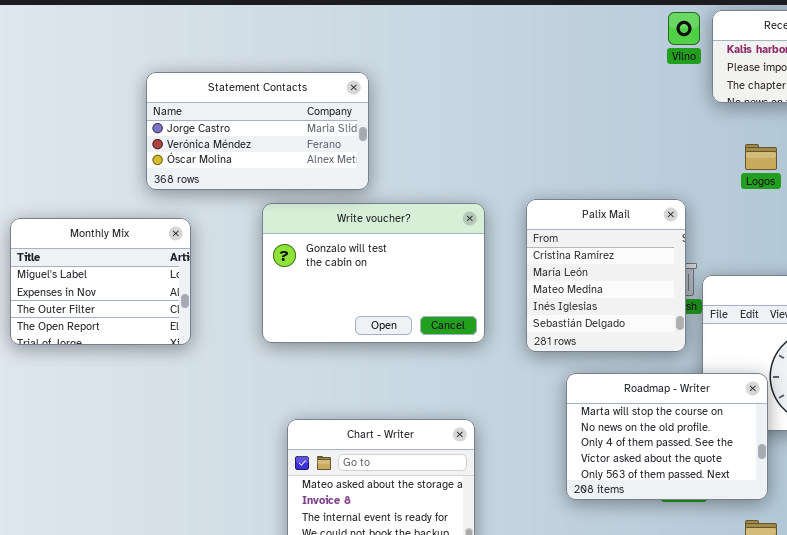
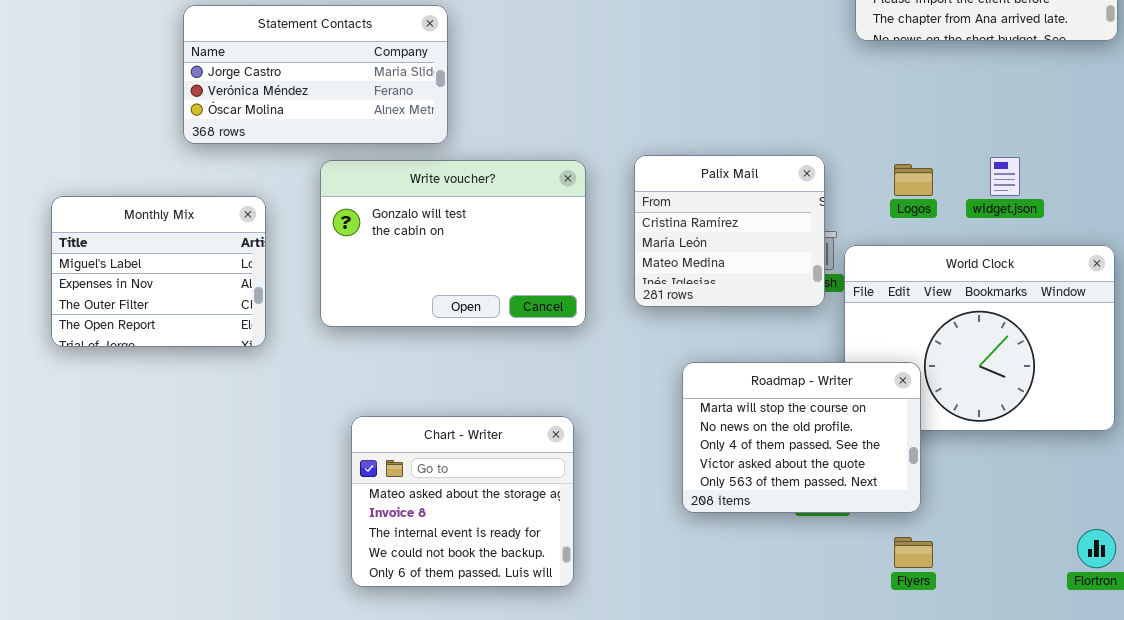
Logos: [745,144,777,170] -> [894,164,933,196], moved
Palix Mail: [526,199,686,352] -> [634,155,825,307], resized
Monthly Mix: [10,218,191,345] -> [51,196,266,347], moved

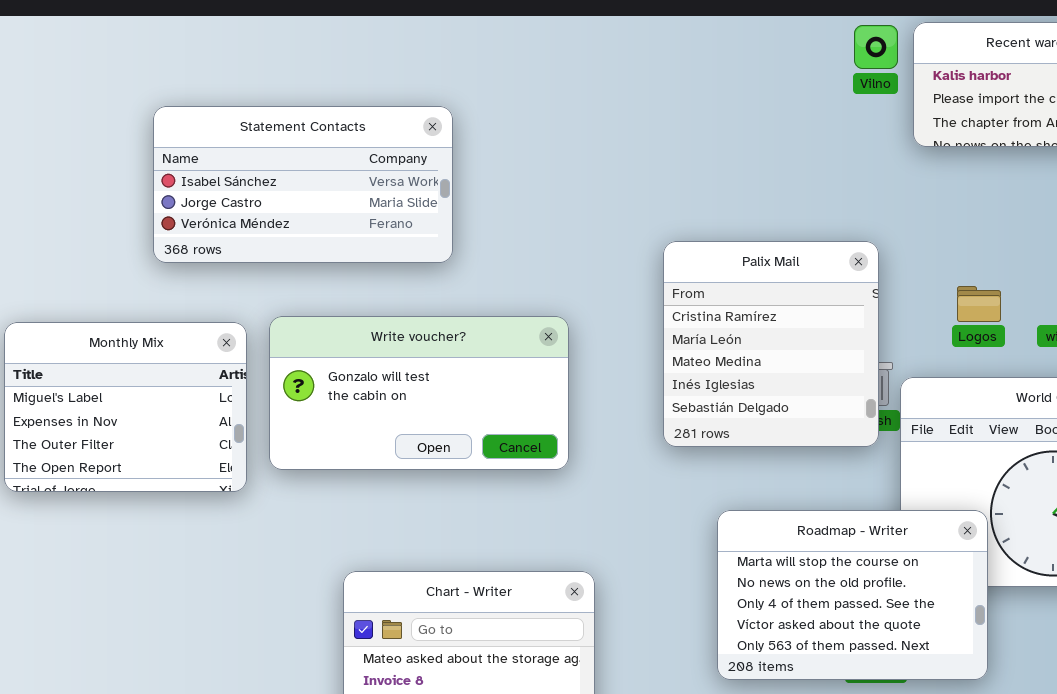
Statement Contacts: [183,5,448,144] -> [153,106,453,263], scrolled up 1 row
Palix Mail: [634,155,825,307] -> [663,241,879,447], resized
Write voucher?: [320,160,586,327] -> [269,316,569,470], moved, resized

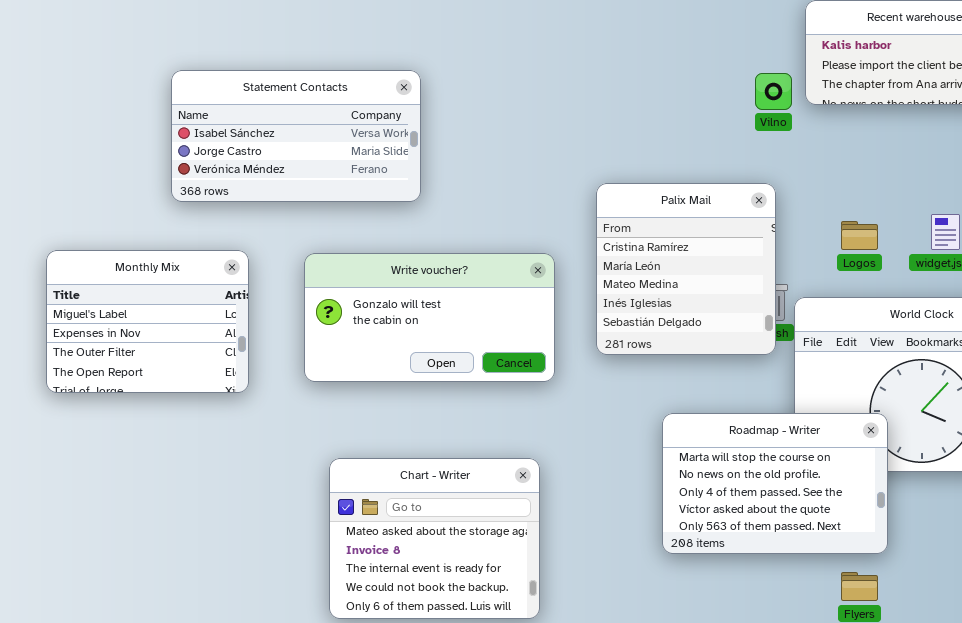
Vilno: [854,25,898,69] -> [755,73,792,110], moved
Write voucher?: [269,316,569,470] -> [304,253,555,382], moved
Roadmap - Writer: [717,510,988,680] -> [662,413,888,554], moved

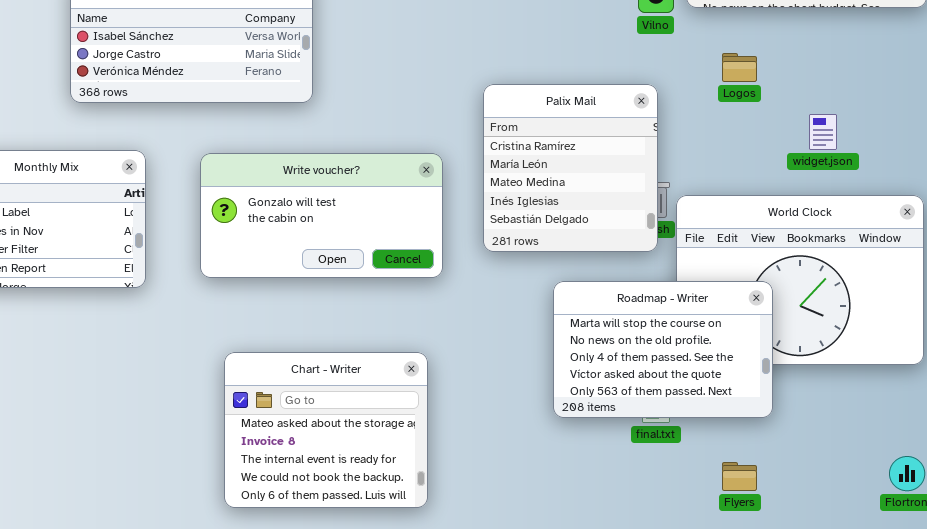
Logos: [841,221,878,250] -> [722,53,757,82], moved
Roadmap - Writer: [662,413,888,554] -> [553,281,773,418], moved

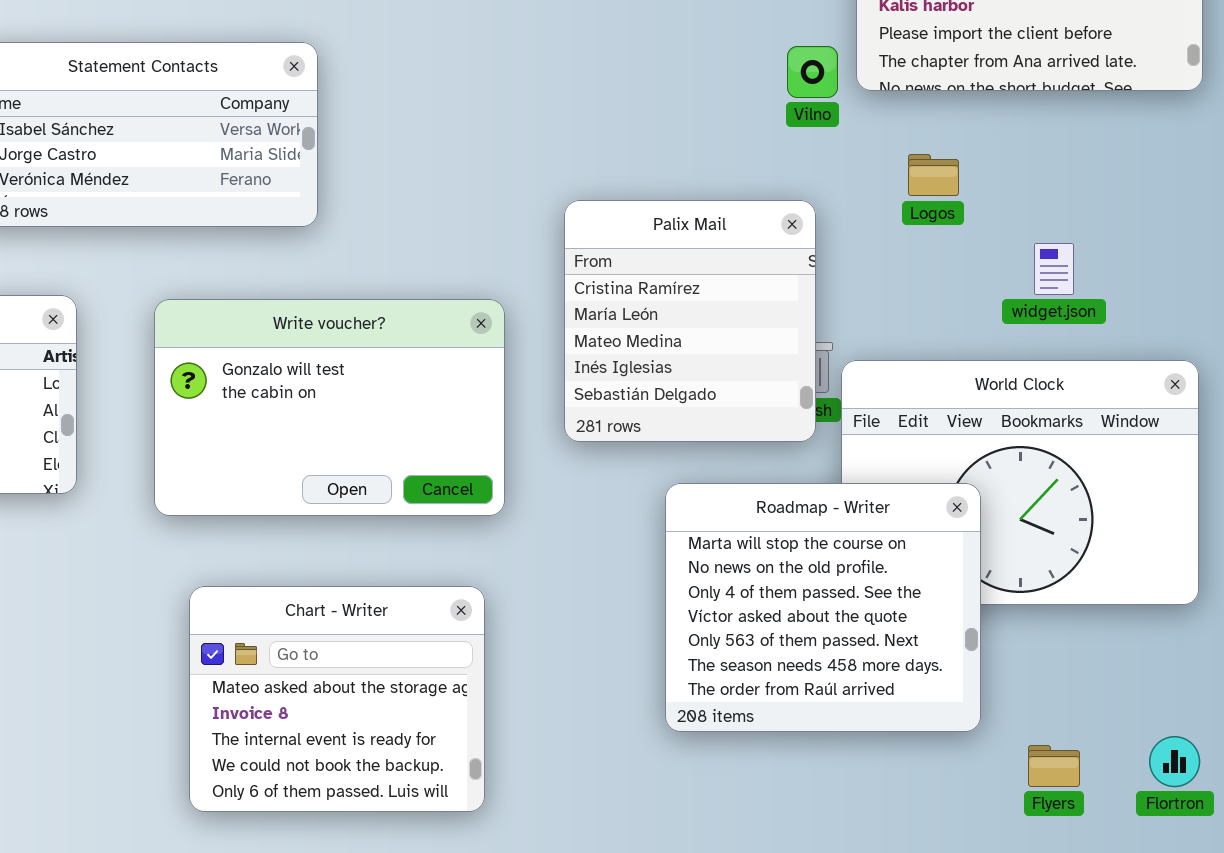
Write voucher?: [200,153,443,278] -> [154,299,505,516], resized
Roadmap - Writer: [553,281,773,418] -> [665,483,981,732], resized
Flyers: [722,462,757,491] -> [1028,745,1080,787], moved

